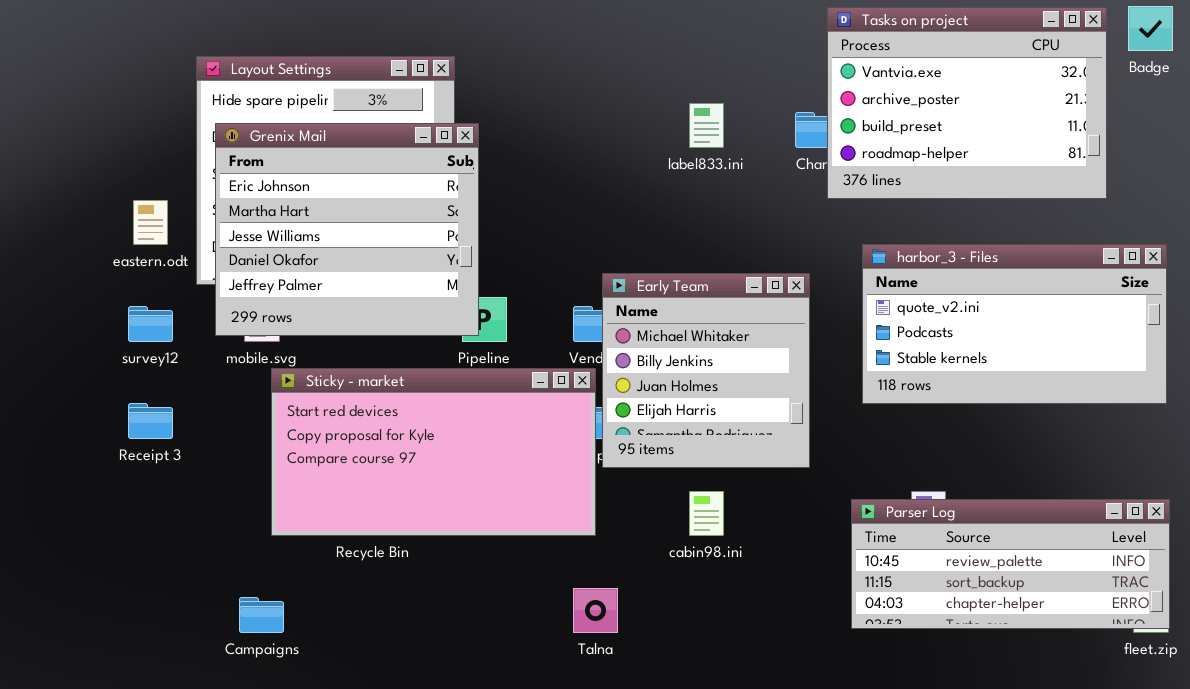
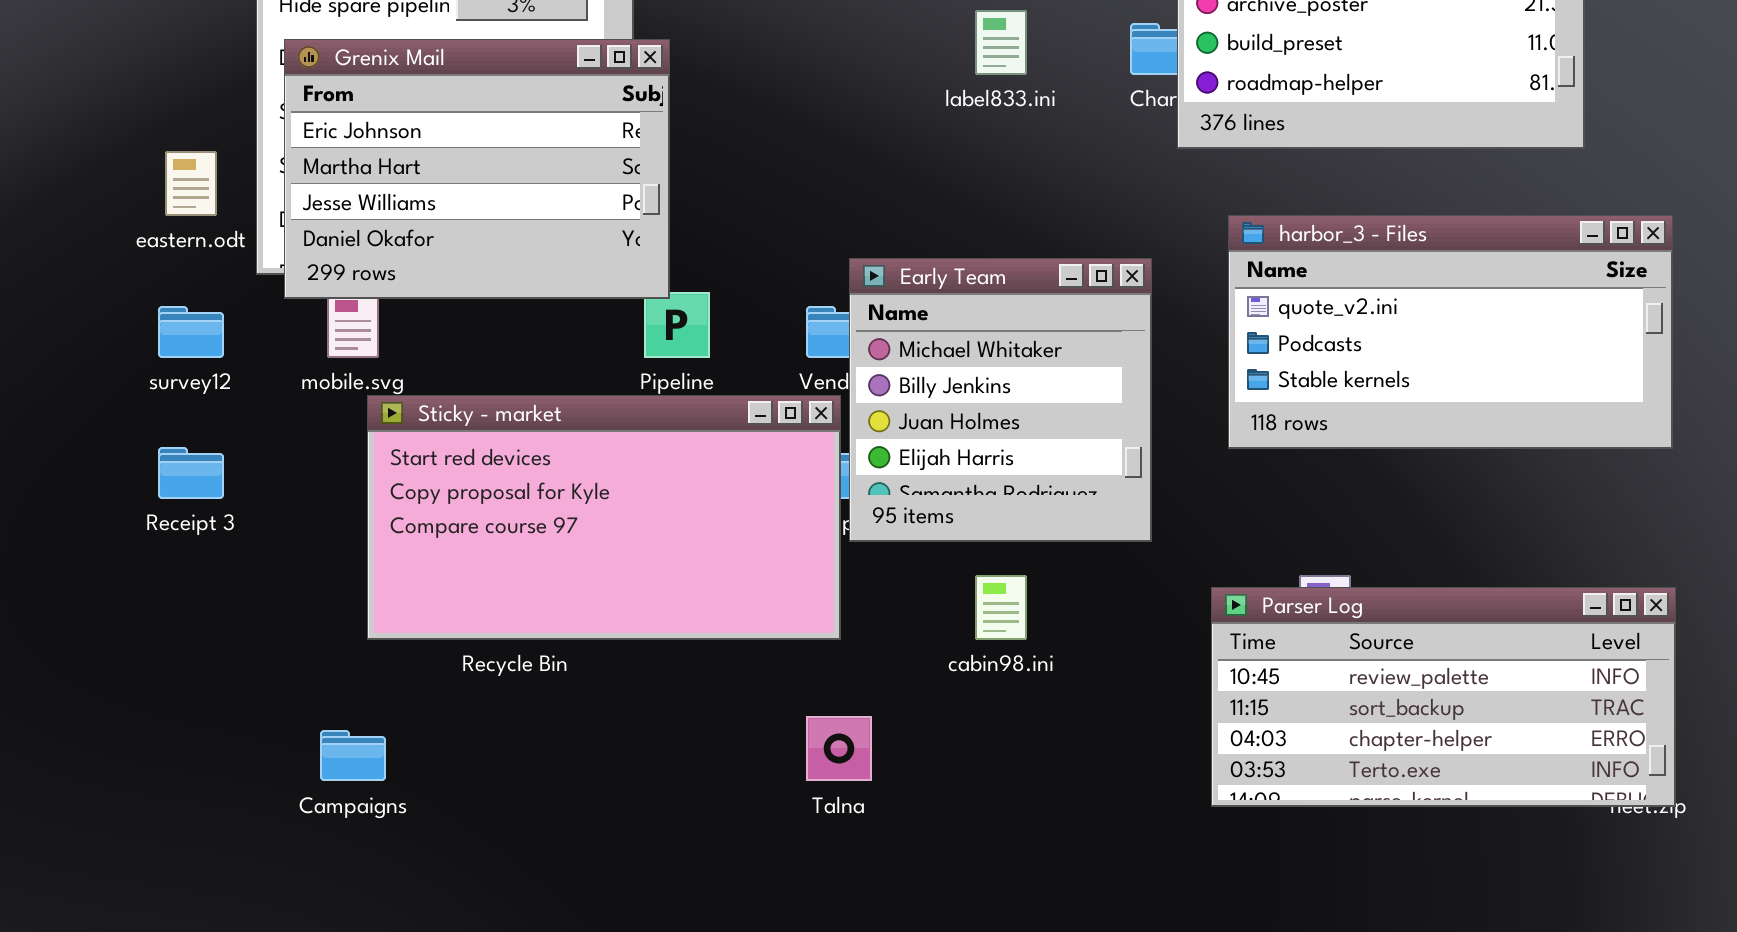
Grenix Mail: [215,123,479,336] -> [284,39,670,299], resized
Parser Log: [851,499,1170,629] -> [1211,587,1676,807], resized

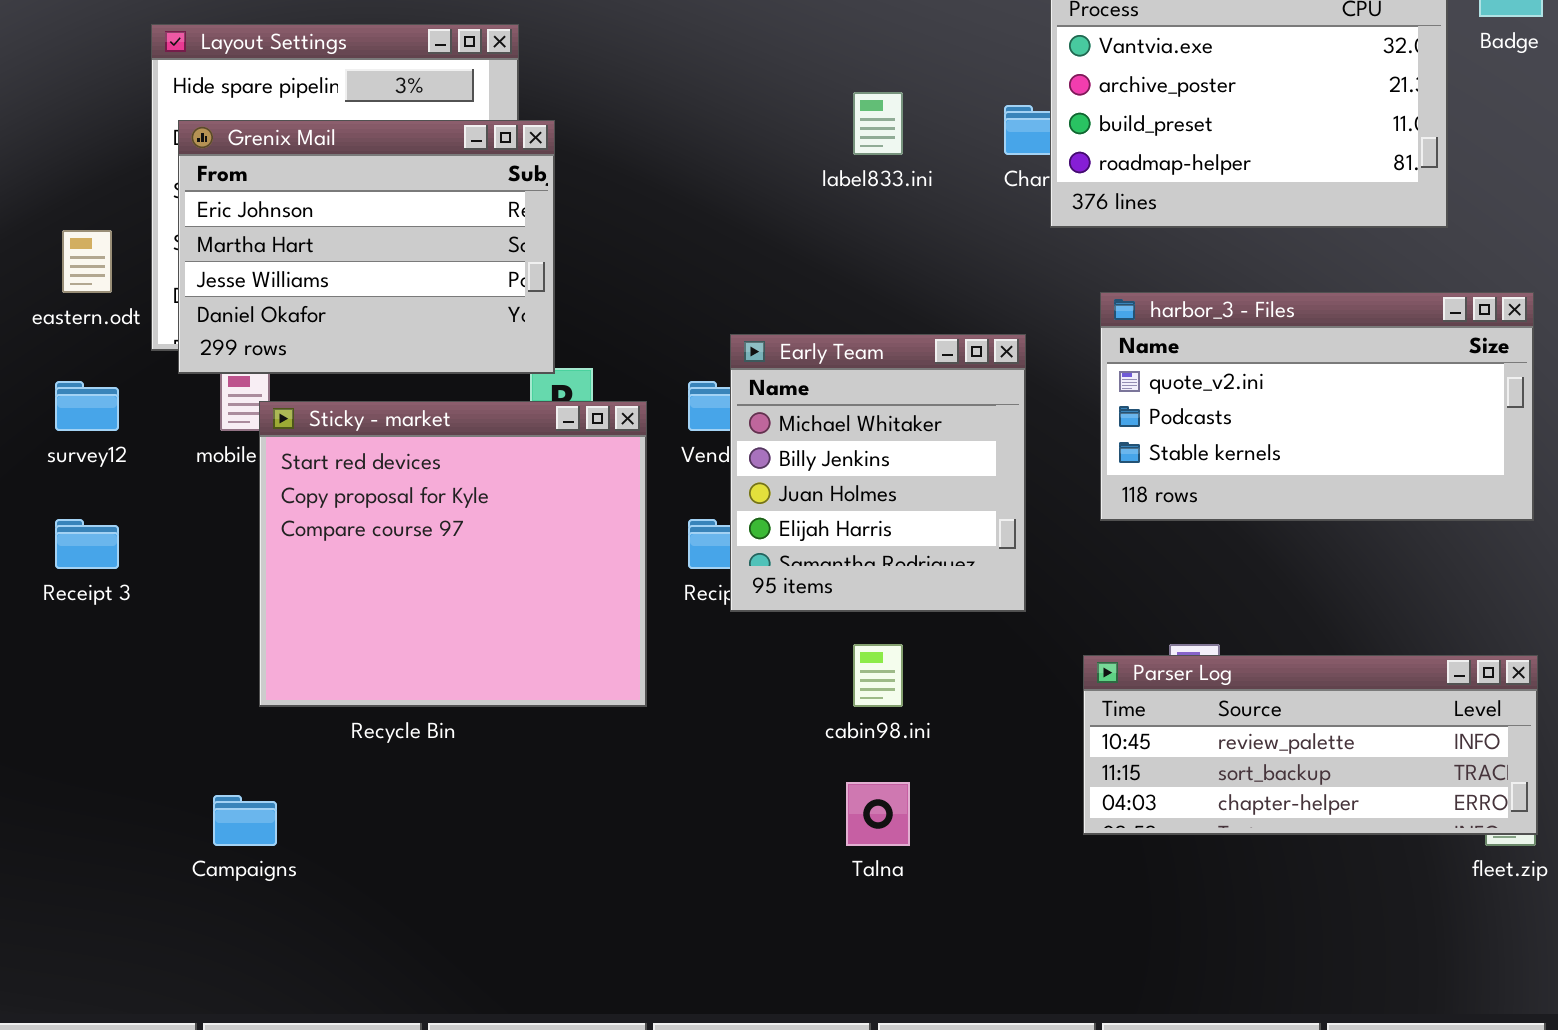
Sticky - market: [367,395,841,640] -> [259,401,647,707], resized
Parser Log: [1211,587,1676,807] -> [1083,655,1538,835], resized
Talna: [806,716,872,781] -> [846,782,910,846], moved

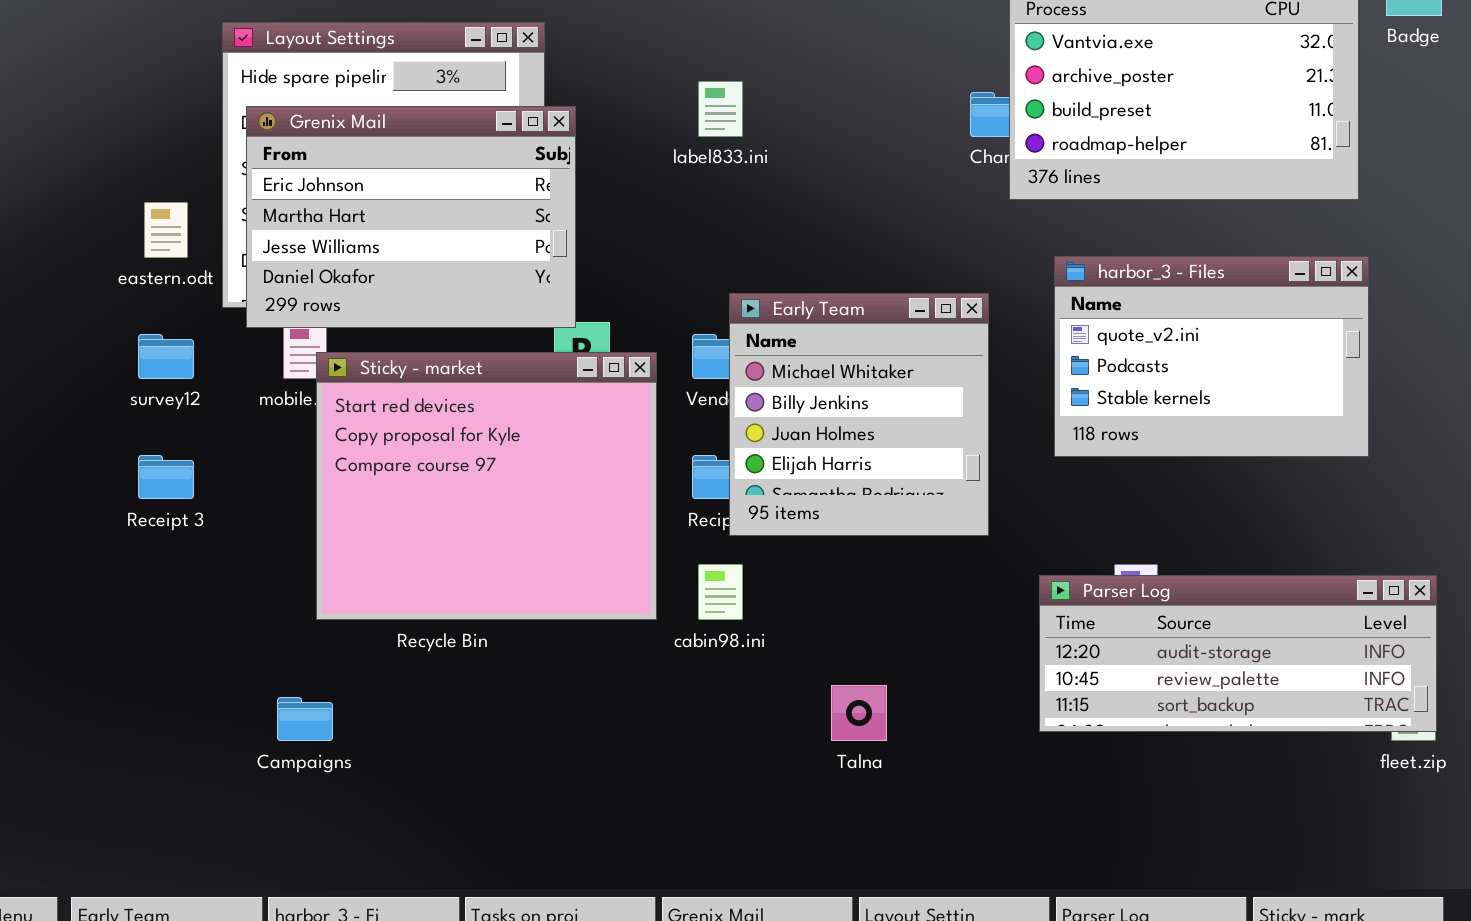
label833.ini: [853,92,903,155] -> [698,81,743,137], moved
harbor_3 - Files: [1100,292,1534,521] -> [1054,256,1369,457], resized
cabin98.ini: [853,644,903,707] -> [698,564,743,620], moved
Parser Log: [1083,655,1538,835] -> [1039,575,1437,732], scrolled up 1 row

